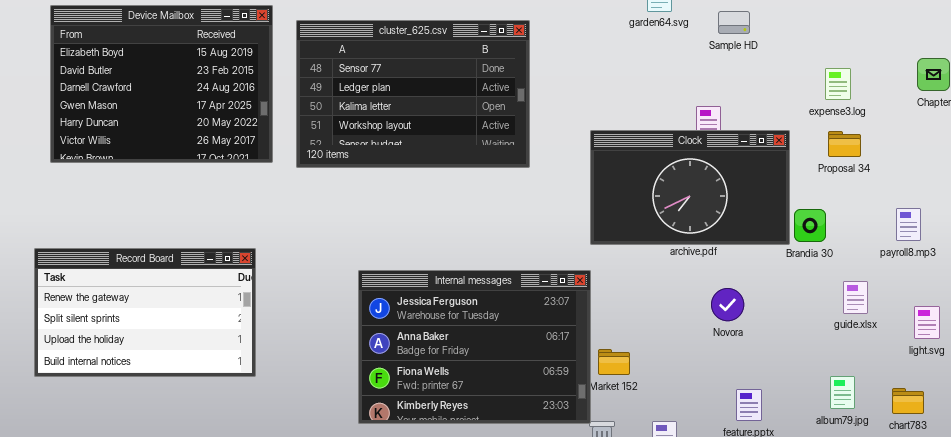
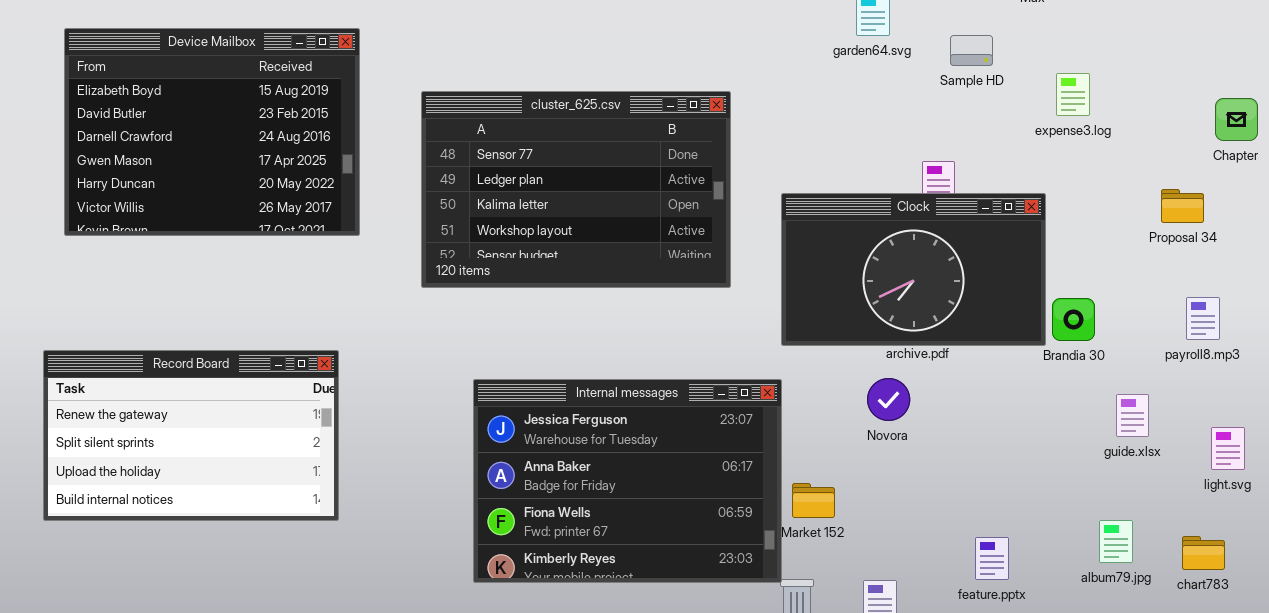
cluster_625.csv: [296,20,530,168] -> [421,91,731,288], moved
expense3.log: [825,68,851,100] -> [1056,73,1090,116], moved
Proposal 34: [828,131,861,157] -> [1161,189,1204,223], moved
Novora: [711,288,744,321] -> [867,378,910,421], moved

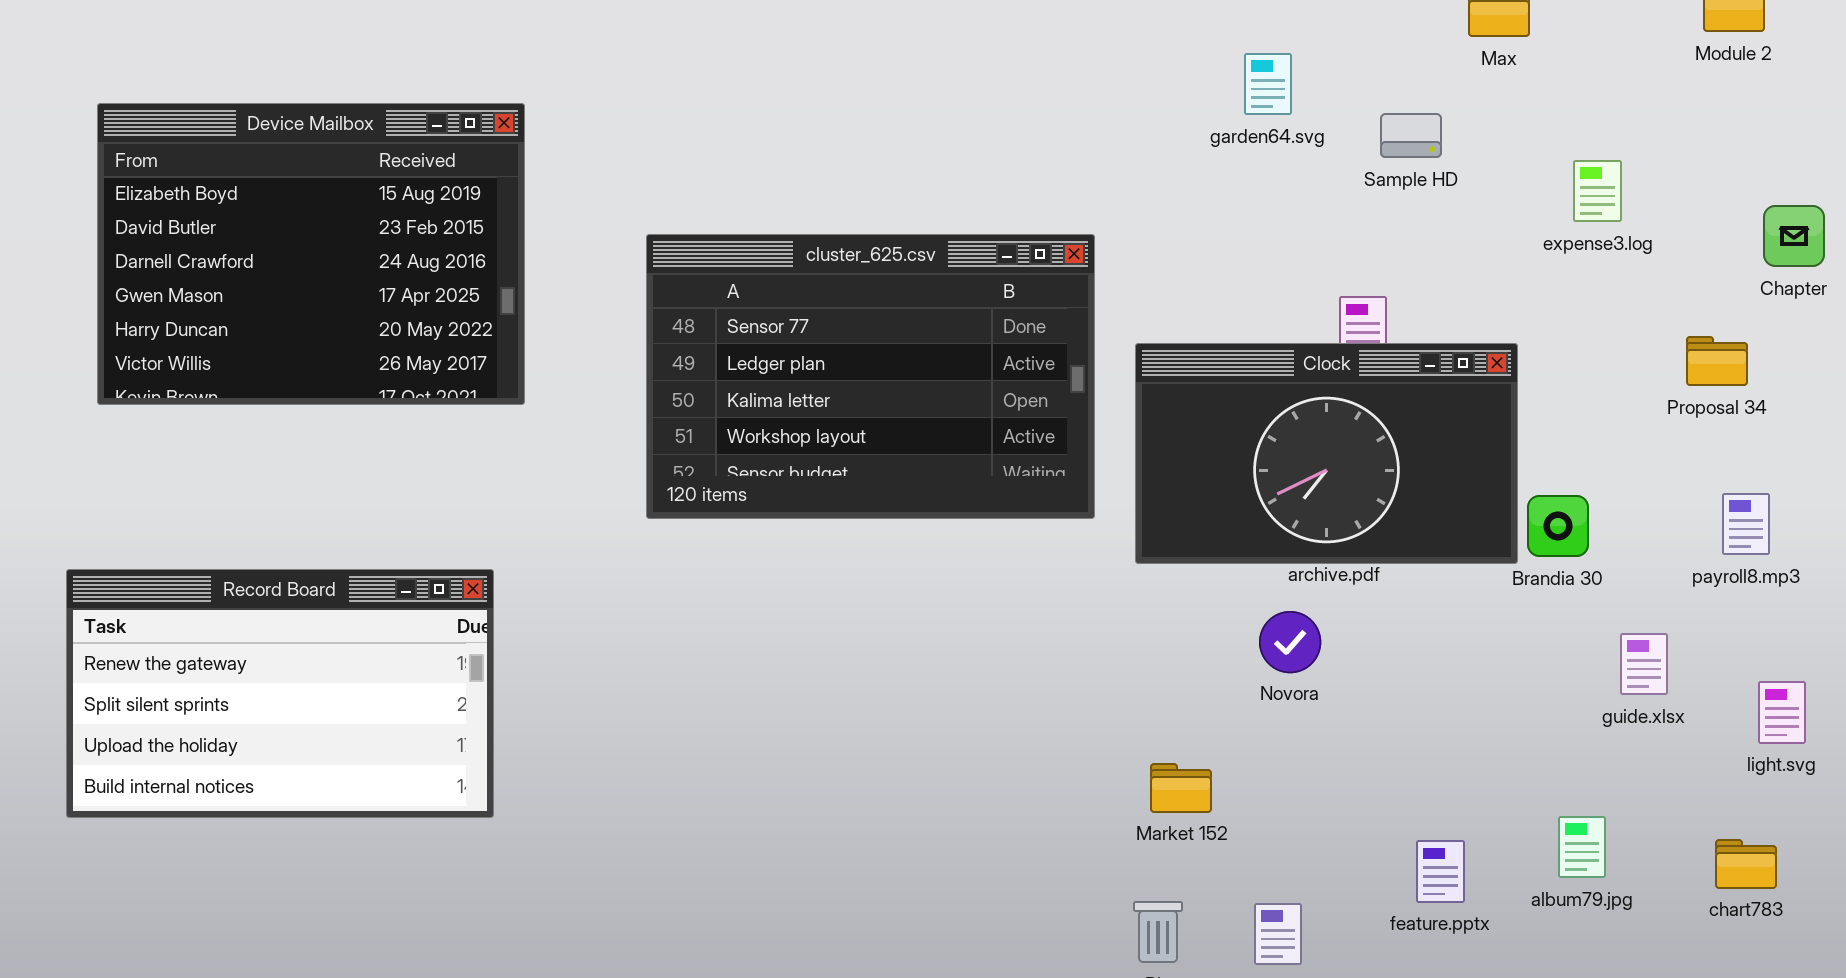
expense3.log: [1056,73,1090,116] -> [1573,160,1622,222], moved
cluster_625.csv: [421,91,731,288] -> [646,234,1095,519], moved
Internal messages: [473,379,782,583] -> none, closed
album79.jpg: [1099,520,1133,563] -> [1558,816,1606,878], moved

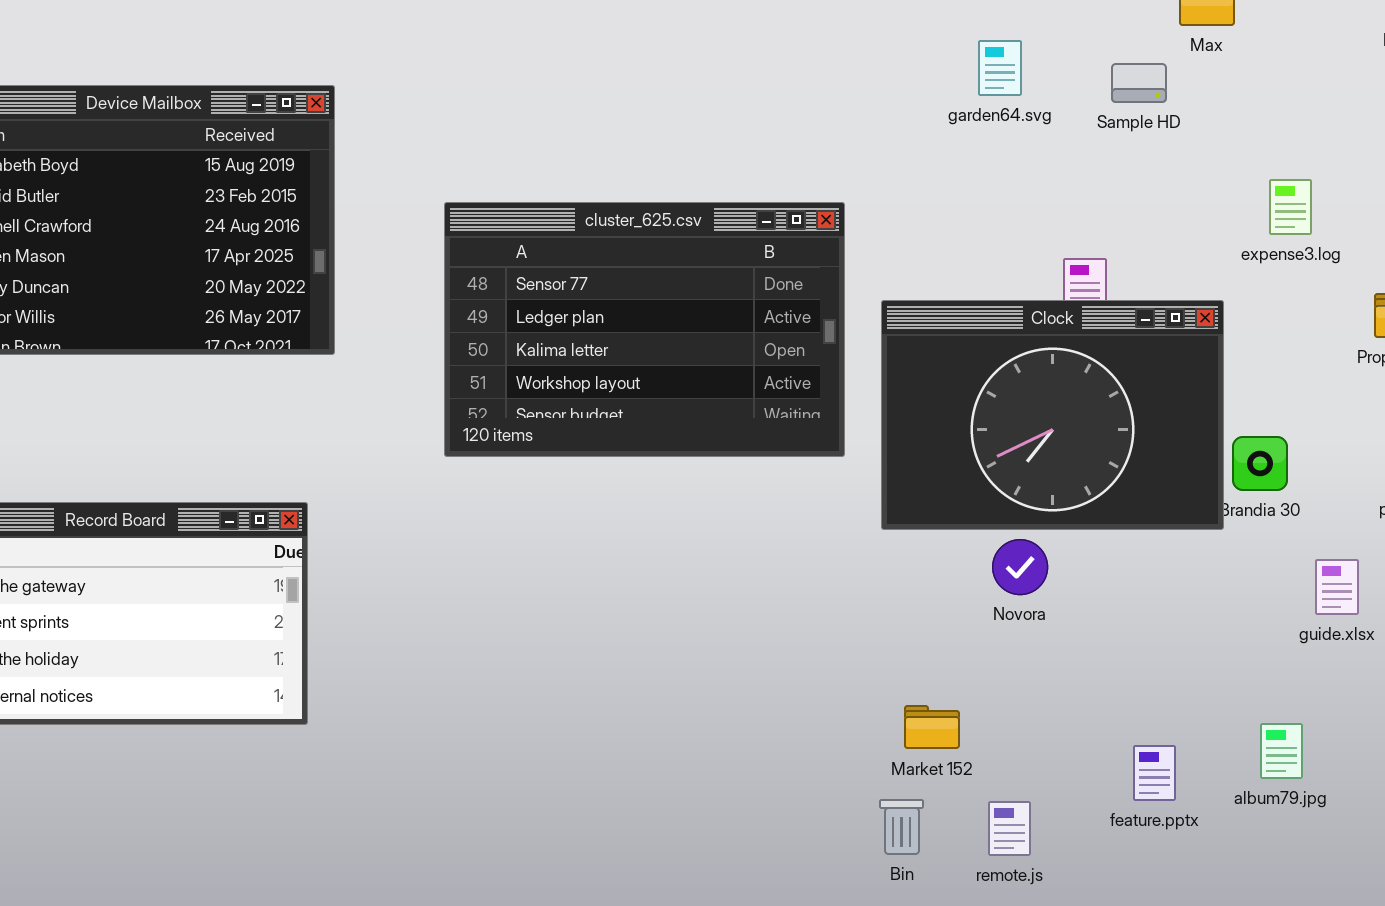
Sample HD: [1380,113,1442,158] -> [1111,63,1167,103], moved
expense3.log: [1573,160,1622,222] -> [1269,179,1312,235], moved
Clock: [1135,343,1518,564] -> [881,300,1224,530], resized
Market 152: [1150,763,1212,813] -> [904,705,960,749], moved

